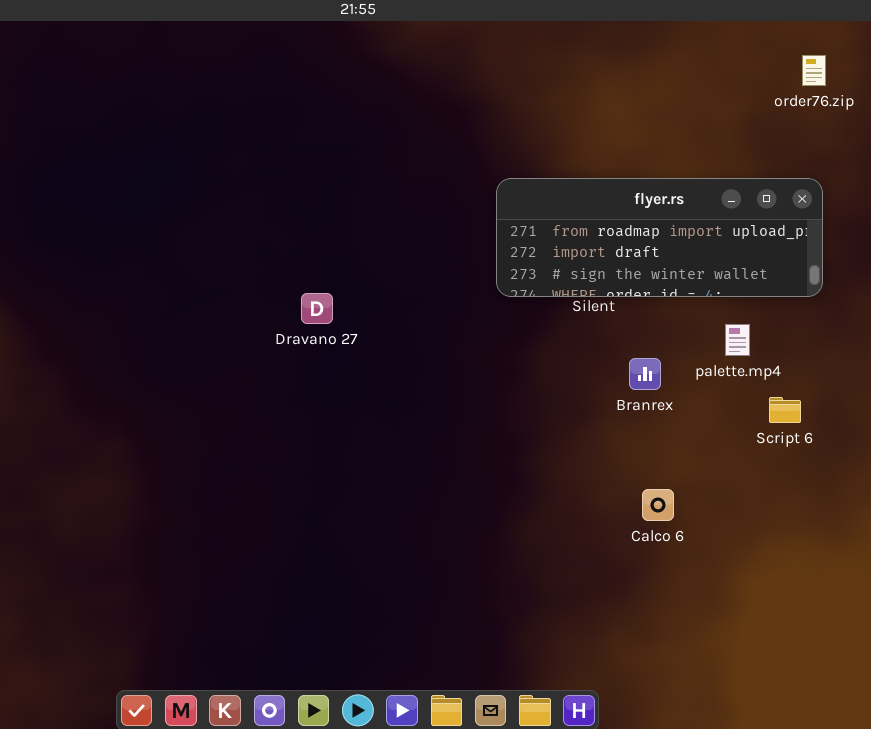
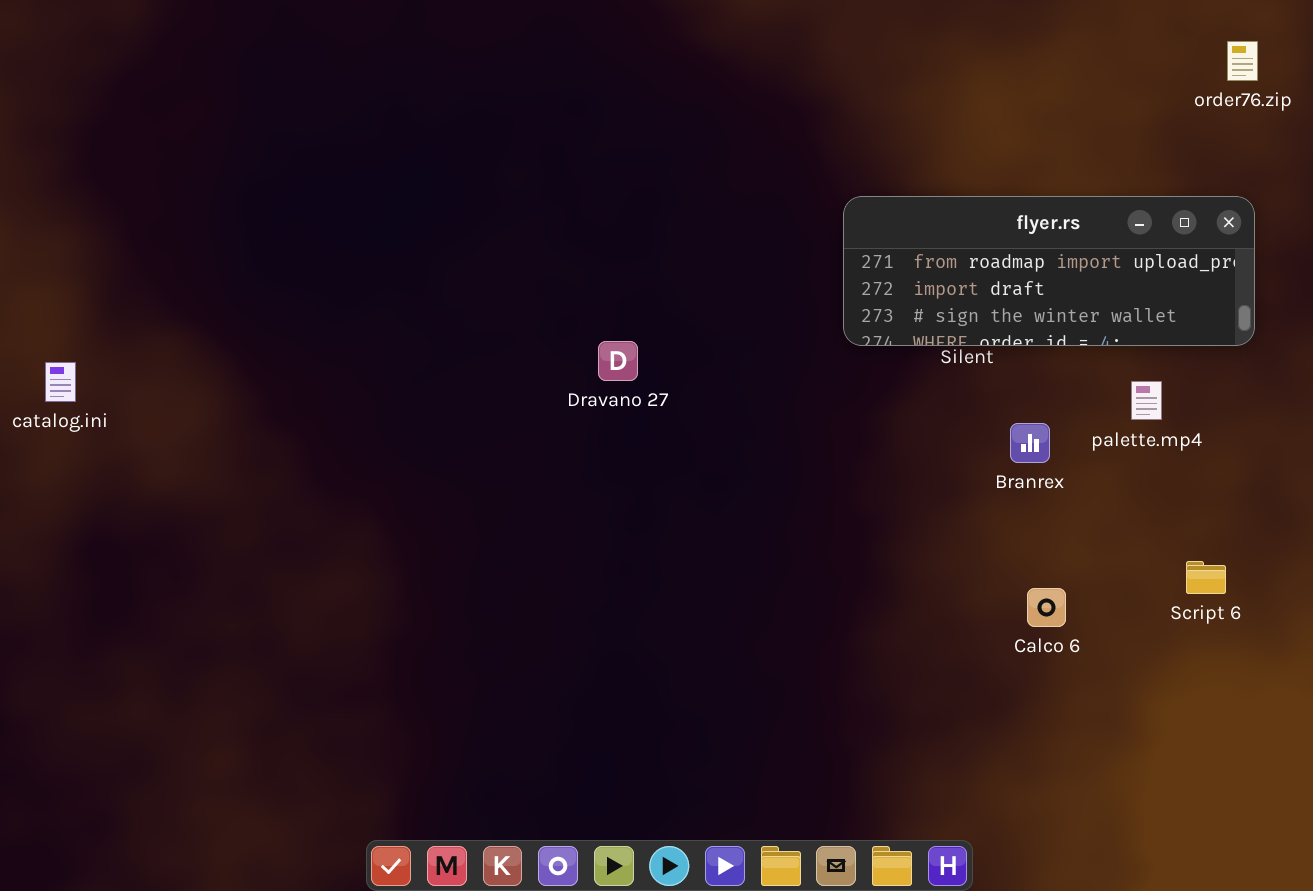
Script 6: [769,397,801,423] -> [1186,561,1226,594], moved

